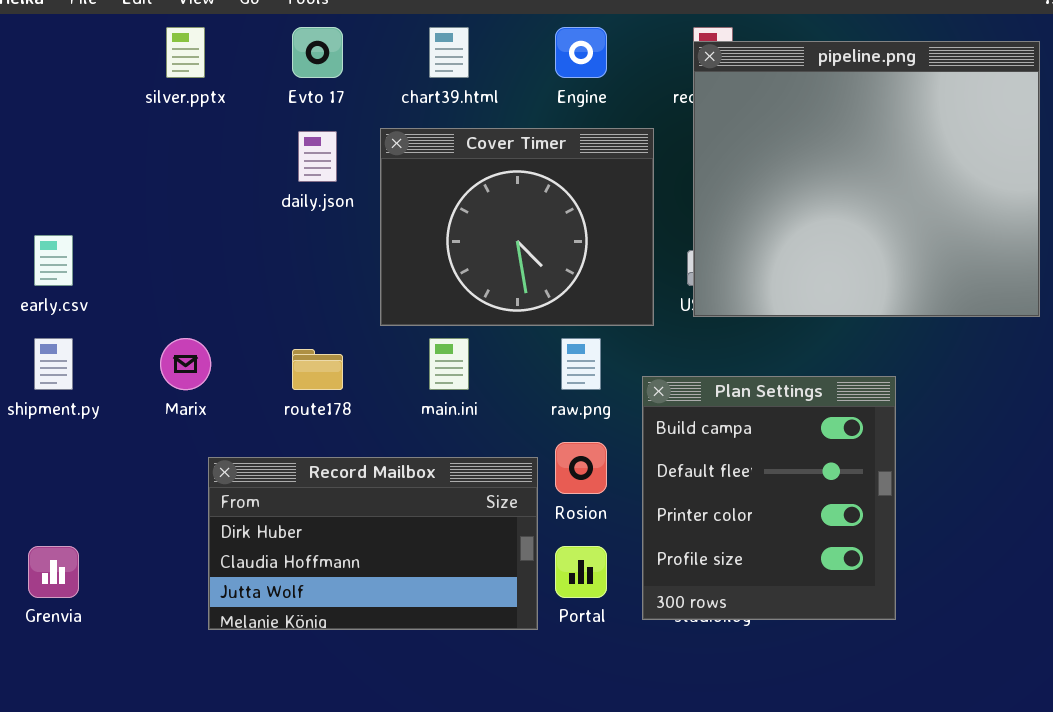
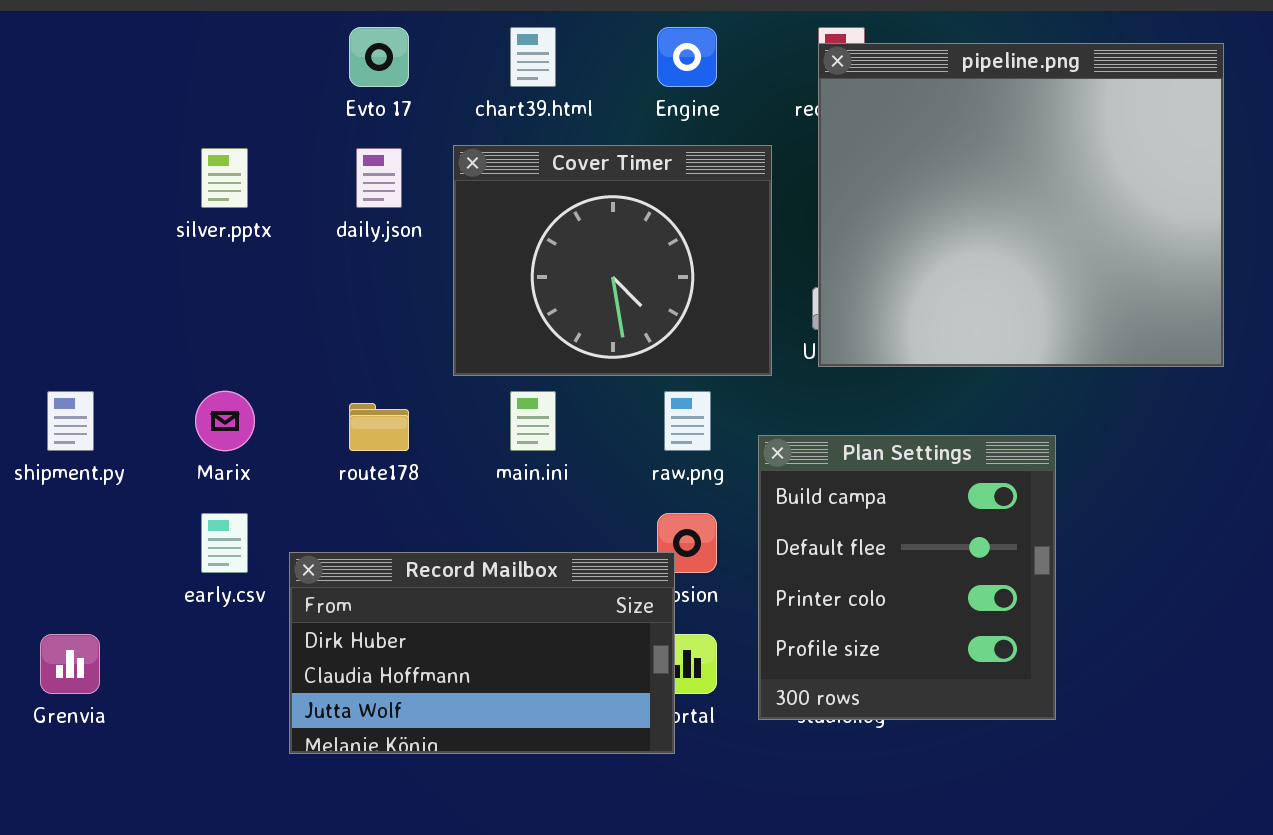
silver.pptx: [166,27,205,78] -> [201,148,248,208], moved
early.csv: [34,235,73,286] -> [201,513,248,573], moved
Record Mailbox: [208,457,538,630] -> [289,552,675,754], moved

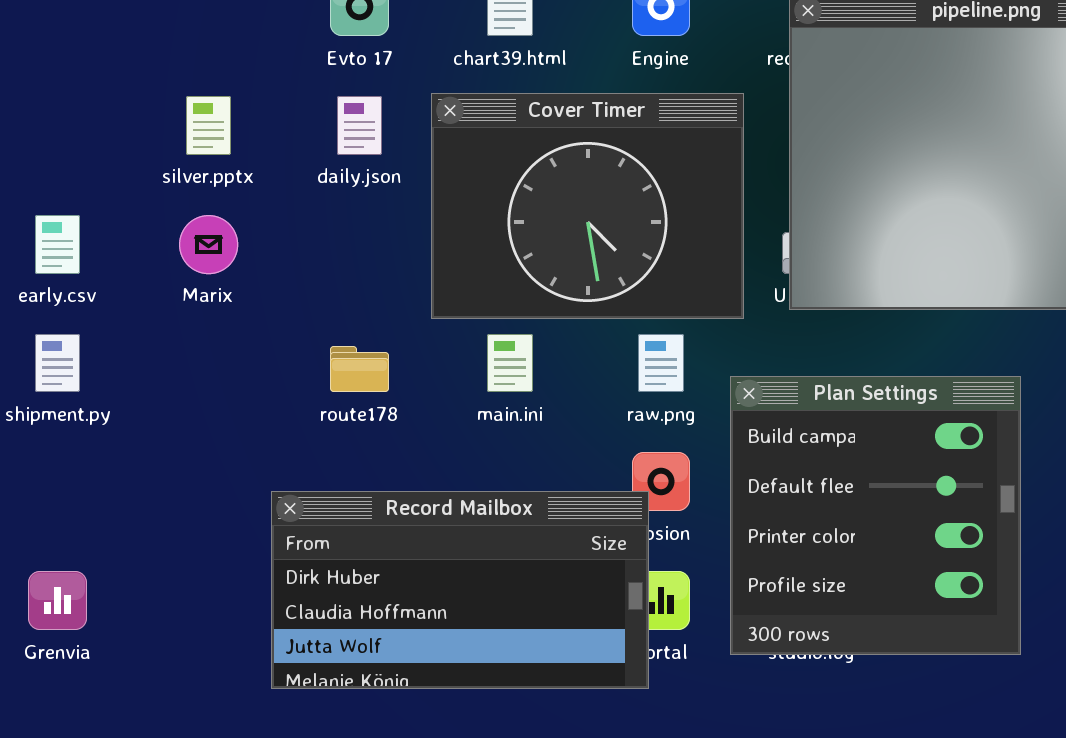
Marix: [195,391,255,451] -> [179,215,238,274], moved
early.csv: [201,513,248,573] -> [35,215,80,274], moved

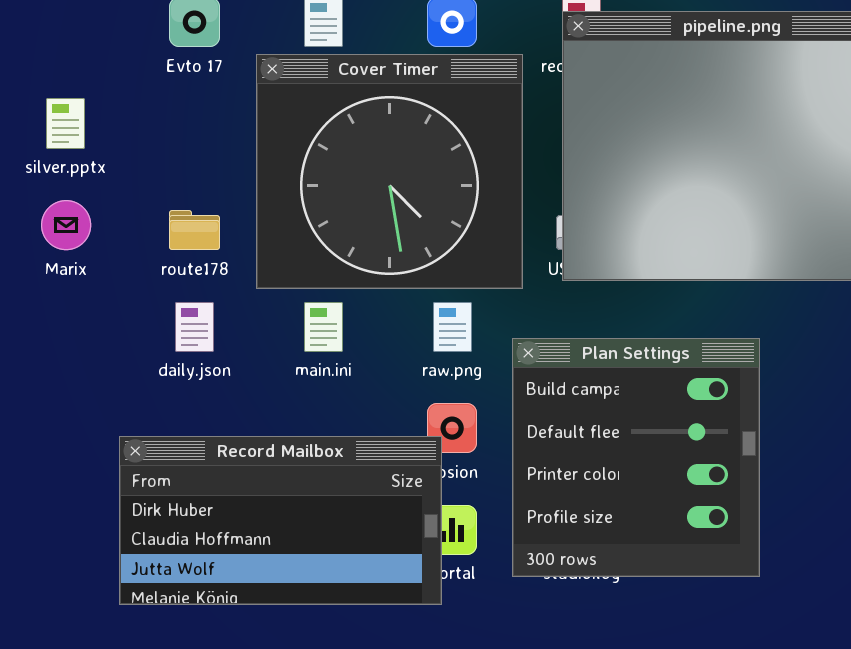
Cover Timer: [431,93,744,319] -> [256,54,523,289], resized
daily.json: [337,96,382,155] -> [175,302,214,352], moved
route178: [330,346,389,392] -> [169,210,220,250], moved

